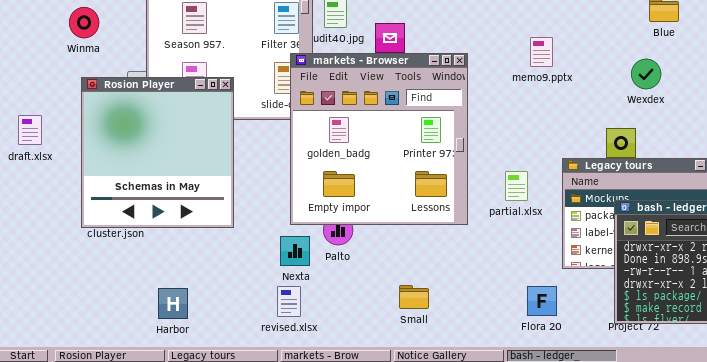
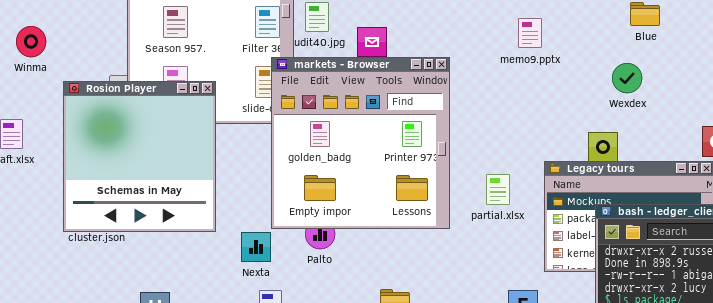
Winma: [69,7,99,38] -> [16,26,46,57], moved
memo9.pptx: [530,37,553,67] -> [518,18,542,48], moved
Nexta: [280,236,310,266] -> [241,232,271,262], moved

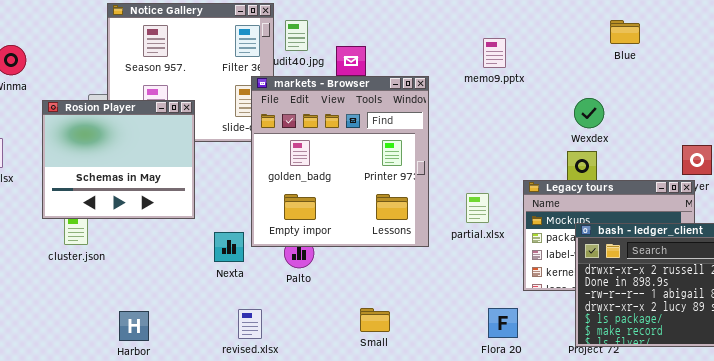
memo9.pptx: [518,18,542,48] -> [483,38,506,68], moved
Wexdex: [612,63,642,93] -> [574,98,604,128], moved
Rosion Player: [63,81,216,232] -> [42,100,195,219], resized
Nexta: [241,232,271,262] -> [214,232,244,262], moved

